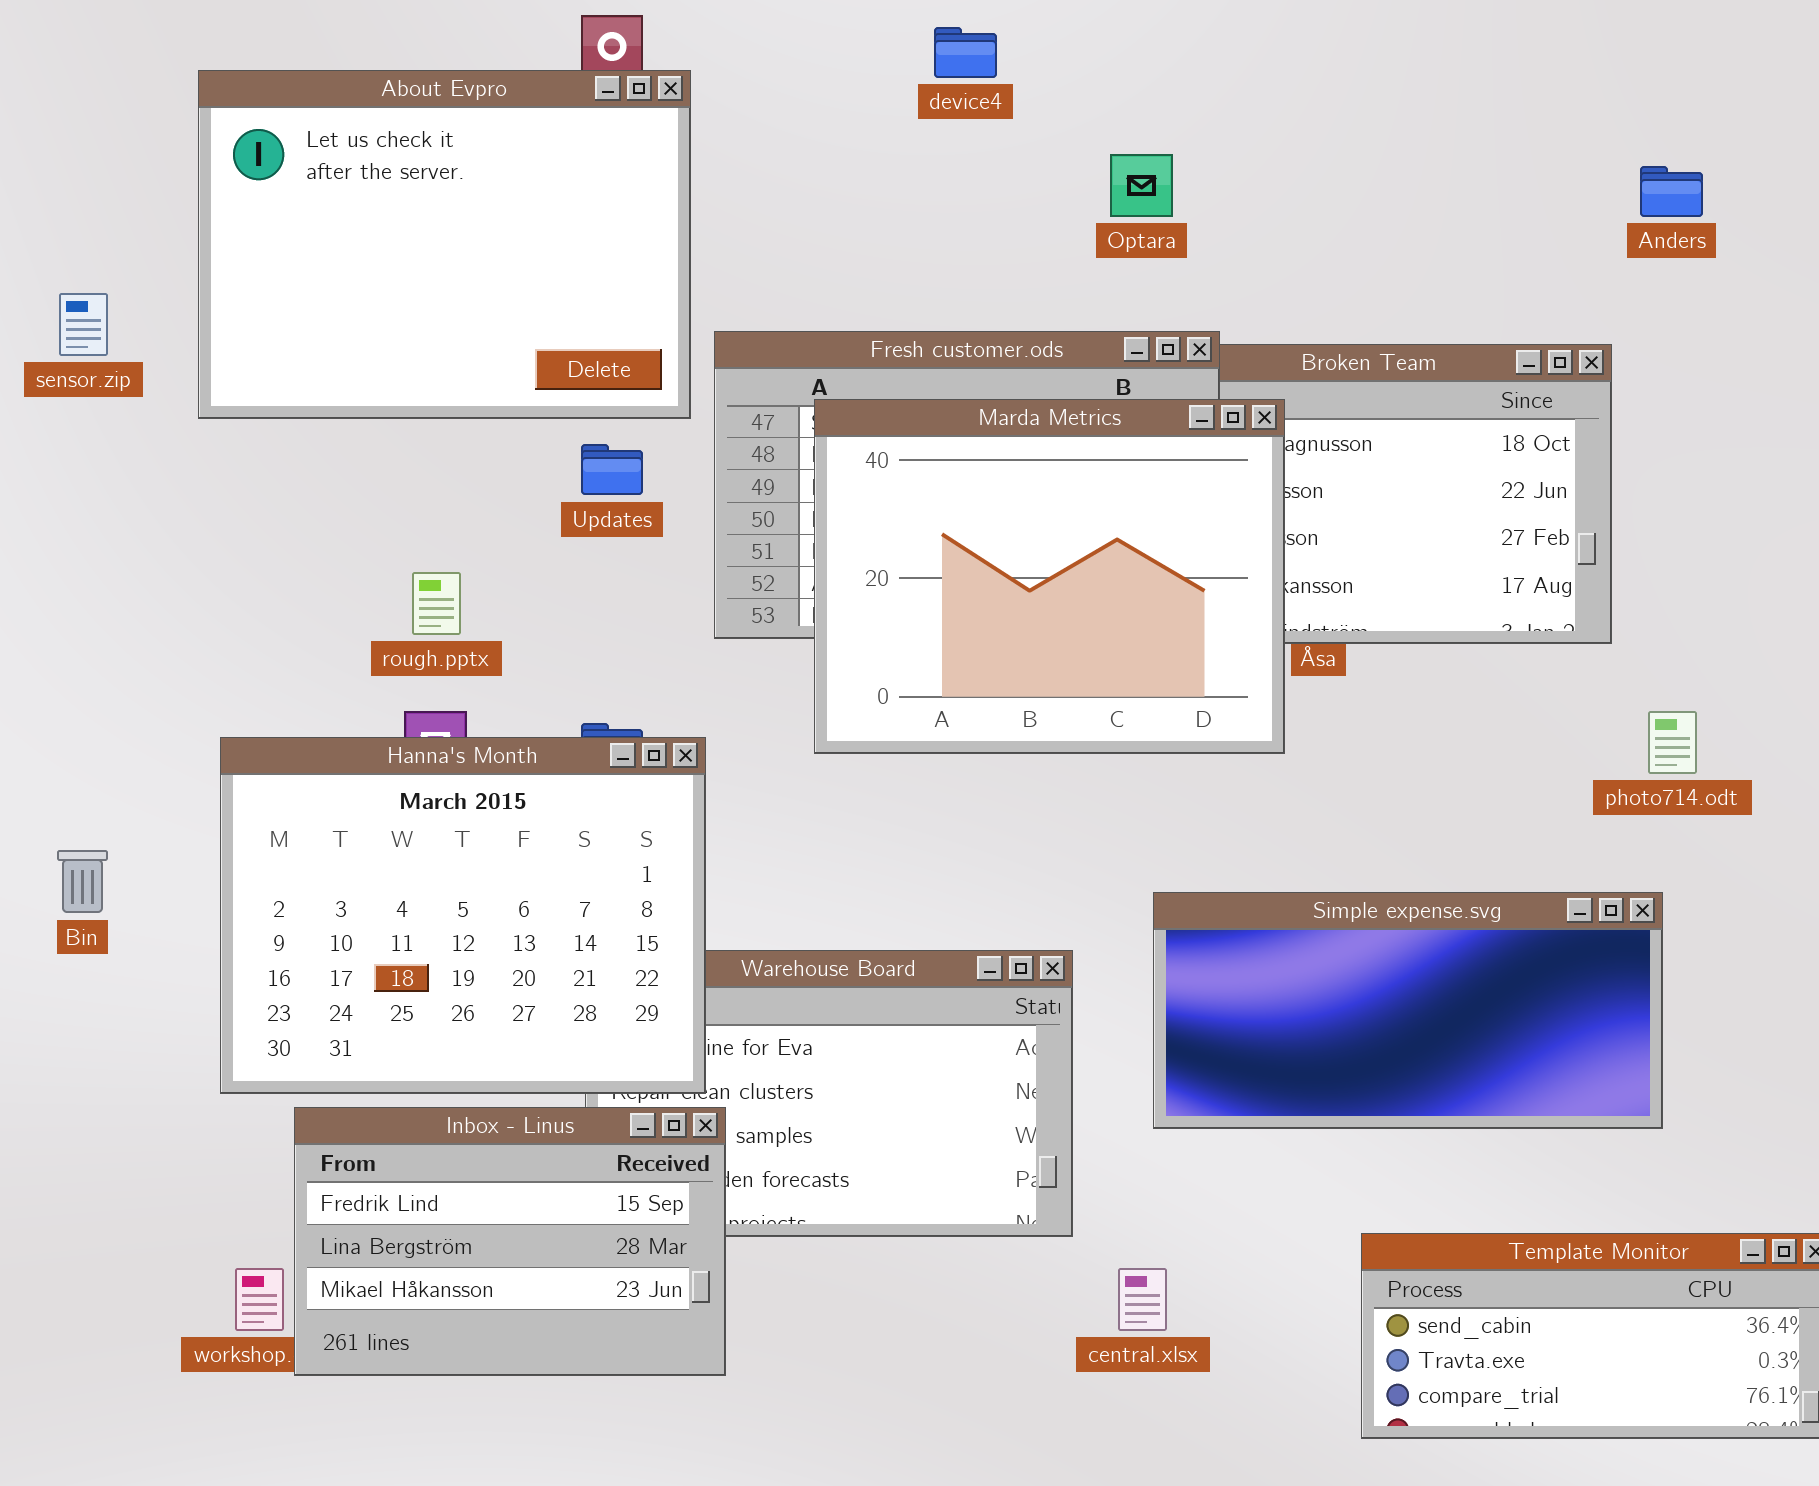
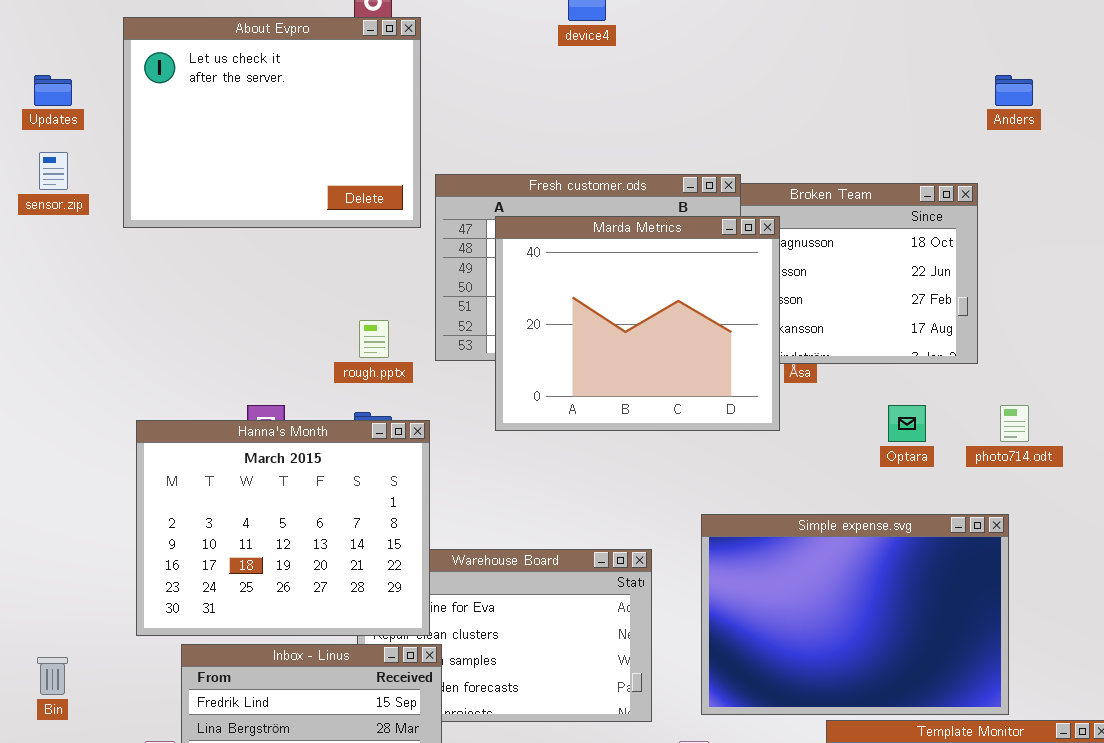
Optara: [1110,154,1173,217] -> [888,405,926,442], moved
Updates: [581,444,643,495] -> [34,75,72,106], moved
rough.pptx: [412,572,461,635] -> [359,320,389,358], moved
Bin: [57,850,108,913] -> [37,657,68,695], moved
Simple expense.svg: [1153,892,1663,1129] -> [701,514,1009,715], resized

